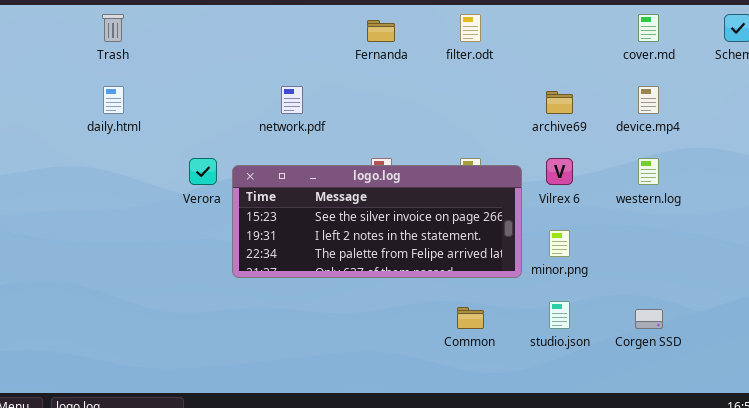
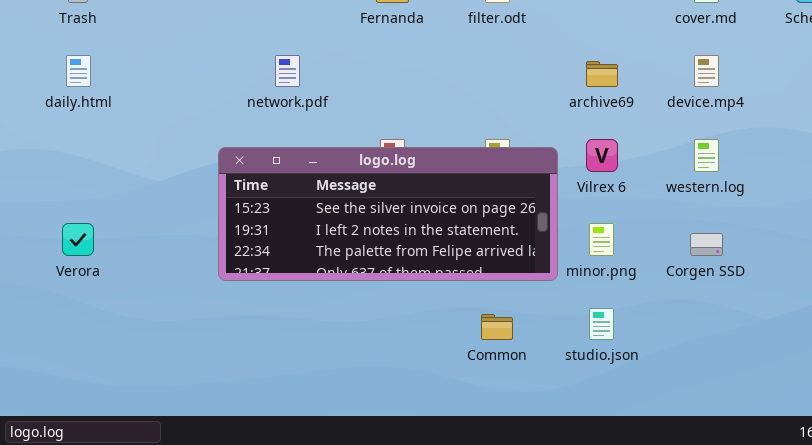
Verora: [189,158,217,185] -> [62,223,94,256], moved
Corgen SSD: [635,309,663,329] -> [690,233,723,256], moved

